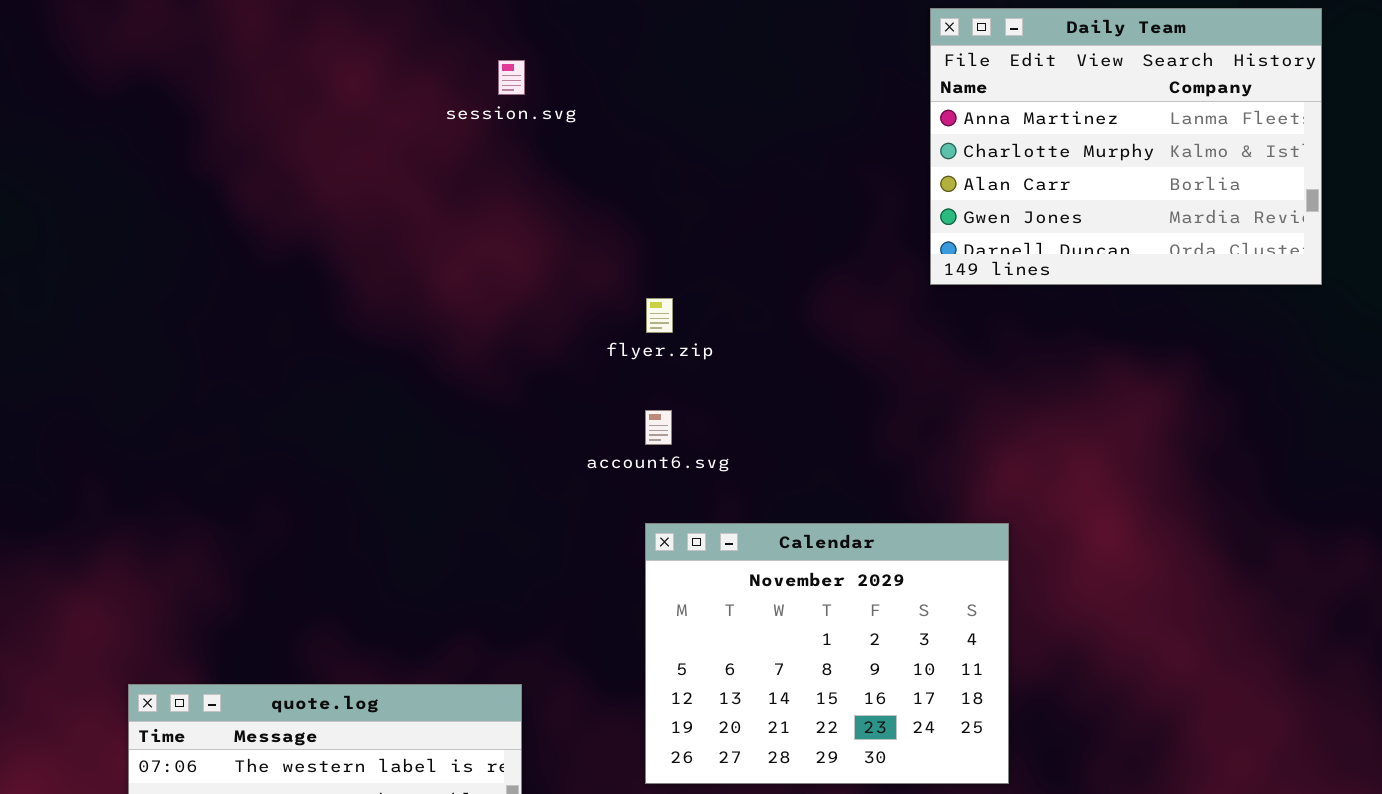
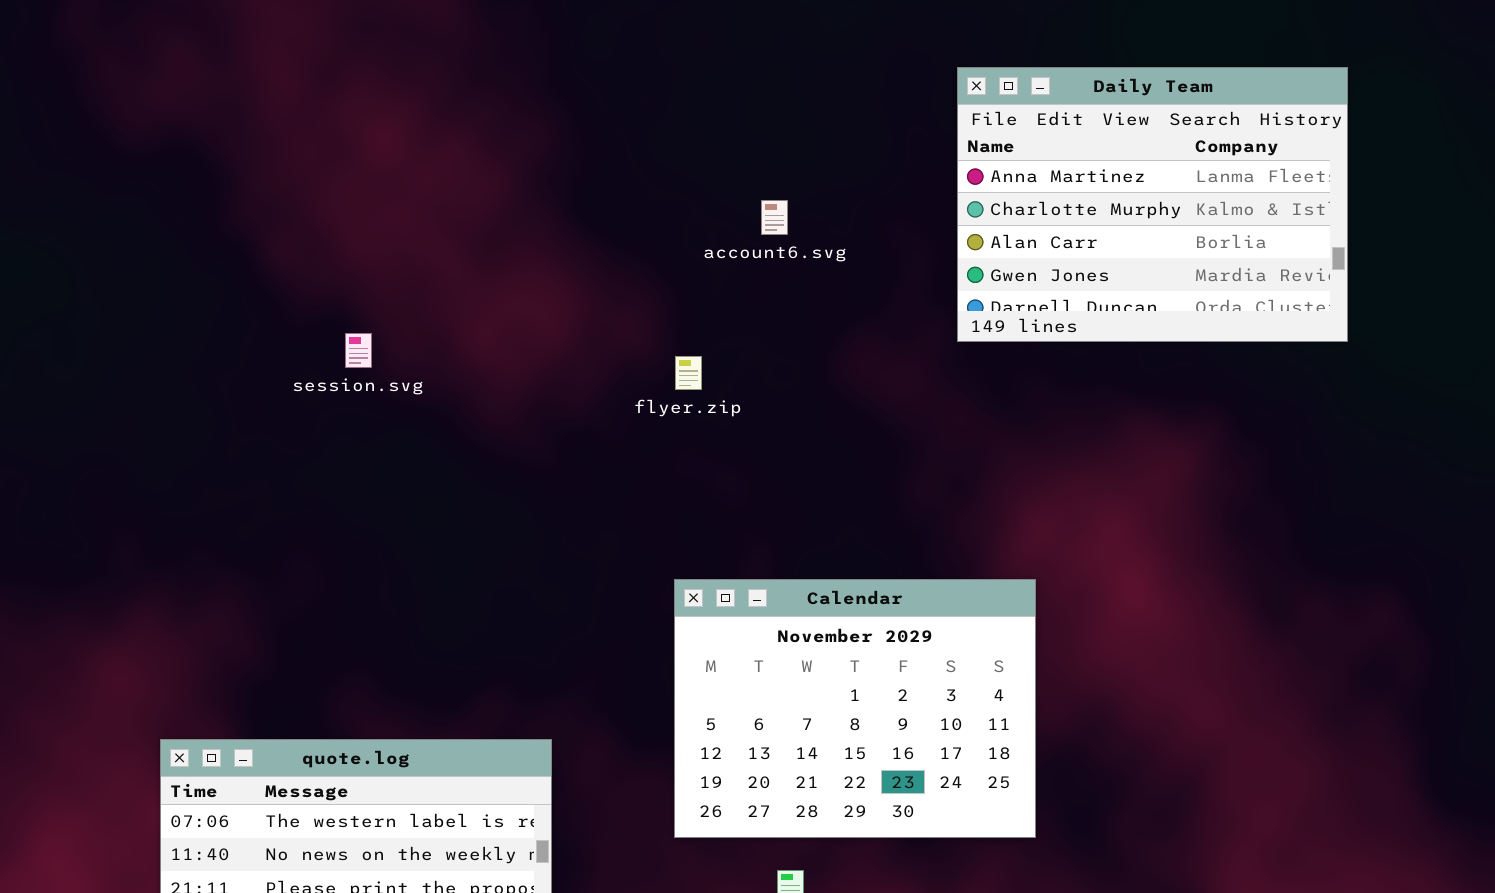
session.svg: [498,60,525,95] -> [345,333,372,368], moved
account6.svg: [645,410,672,445] -> [761,200,788,235], moved

